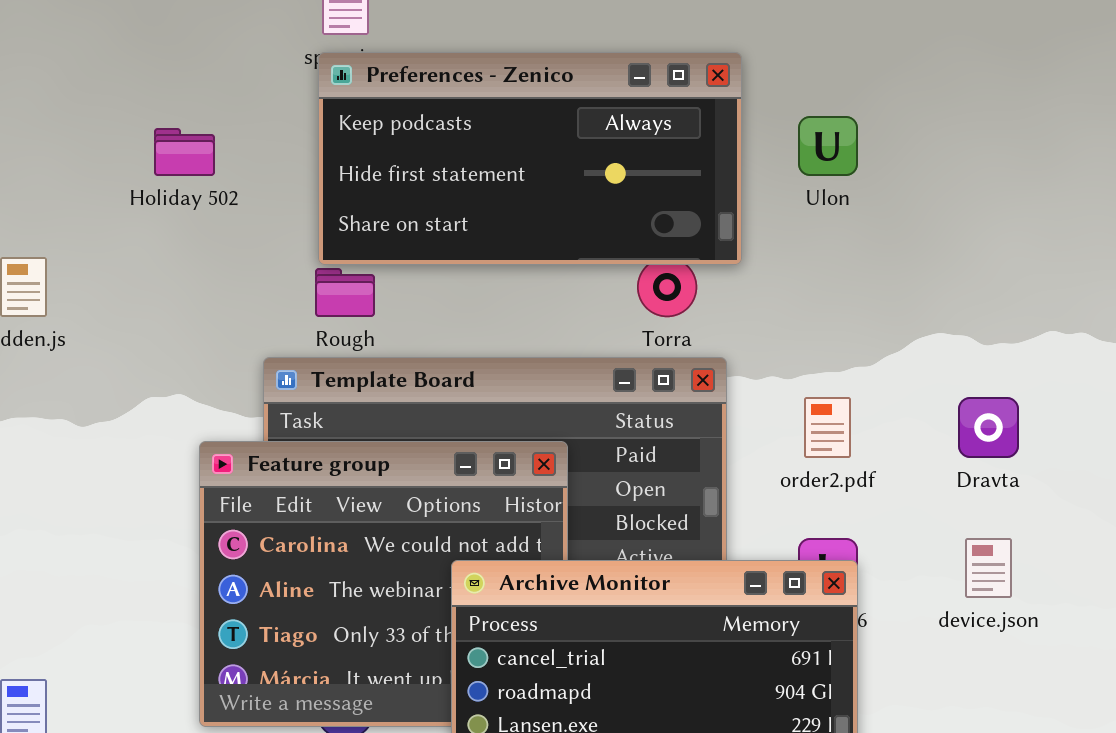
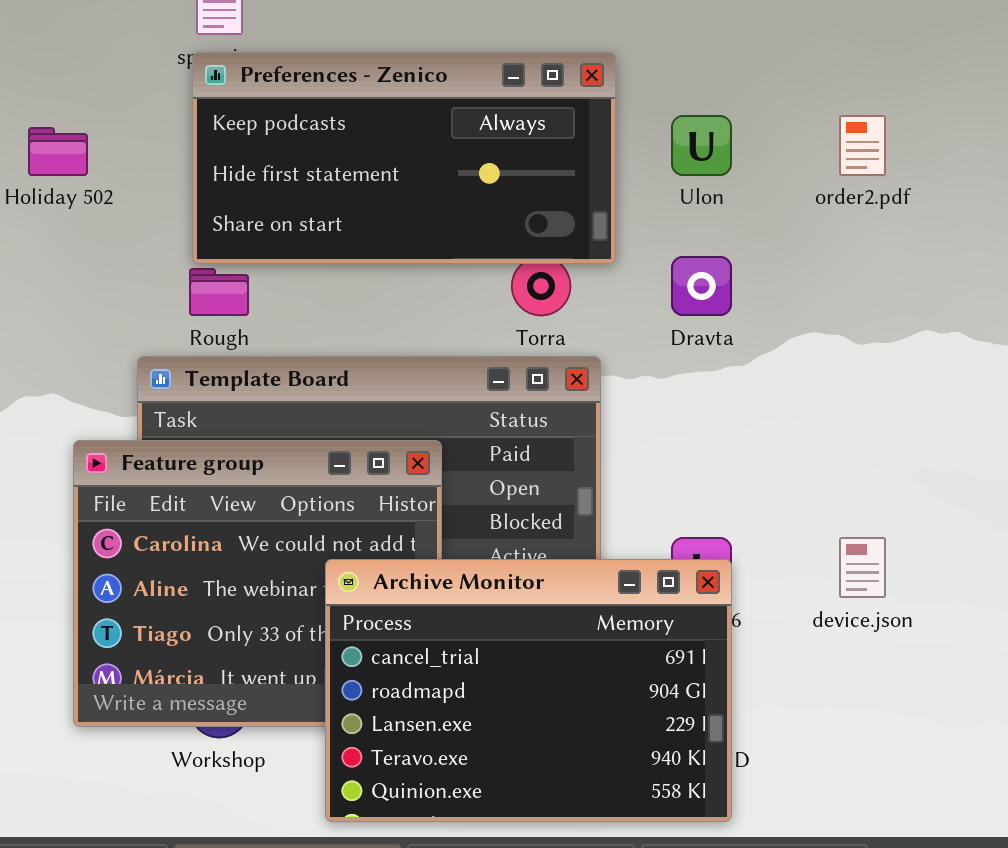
order2.pdf: [804,397,851,458] -> [839,115,886,176], moved
Dravta: [958,397,1019,458] -> [671,256,732,316], moved

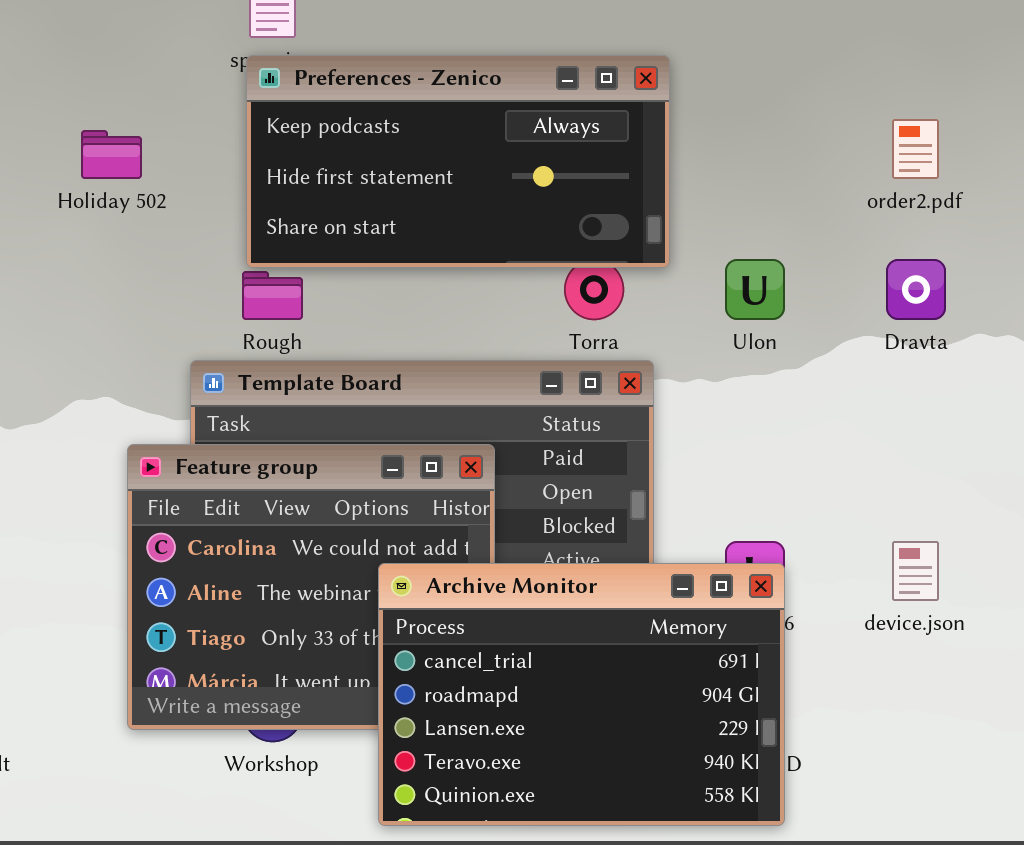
Ulon: [671,115,732,176] -> [725,259,785,320], moved
Dravta: [671,256,732,316] -> [886,259,946,320], moved

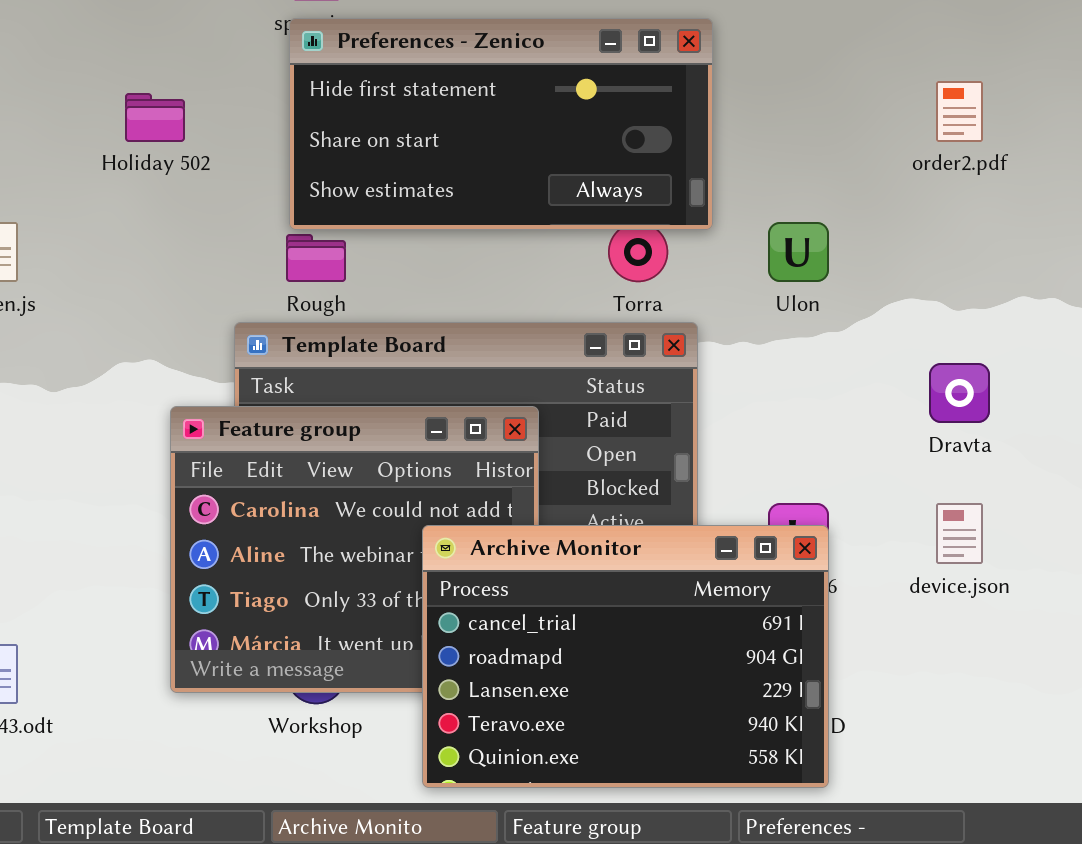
Preferences - Zenico: [246,55,670,268] -> [289,18,713,230], scrolled down 1 row
Dravta: [886,259,946,320] -> [929,363,990,423], moved

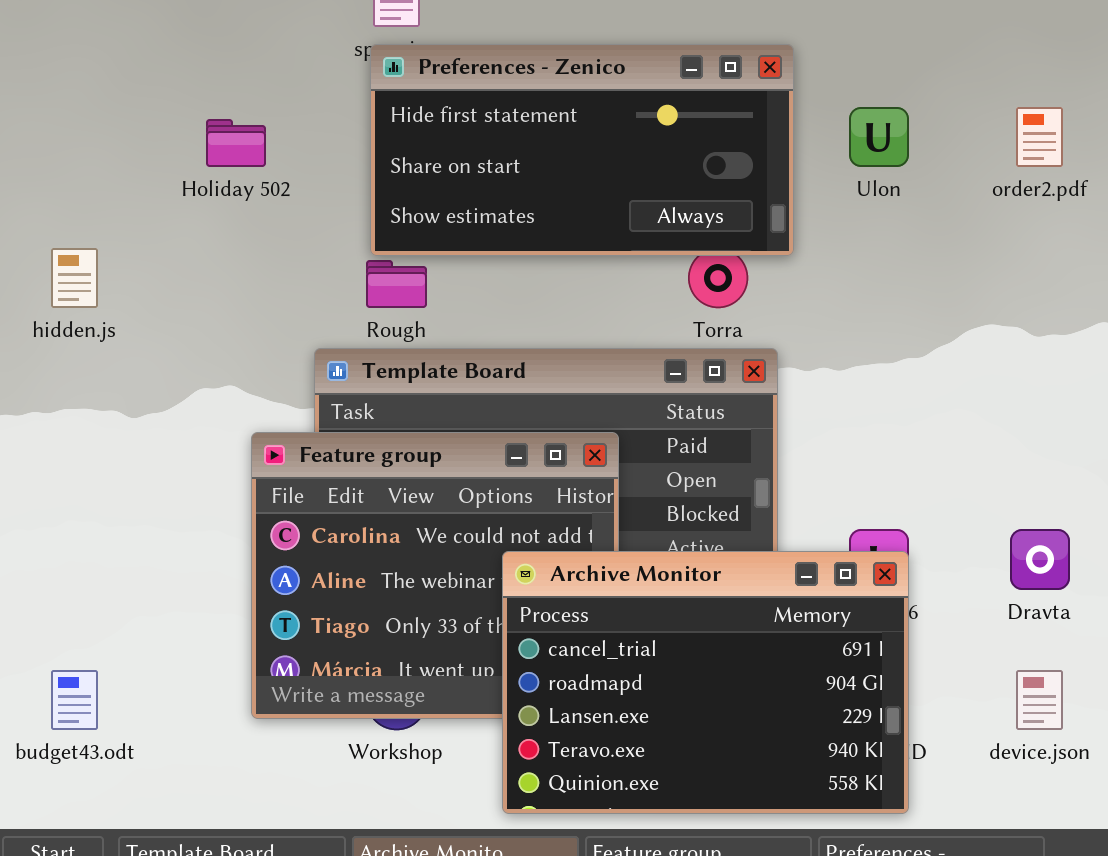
Ulon: [768,222,829,282] -> [849,107,909,167], moved
Dravta: [929,363,990,423] -> [1010,529,1070,590], moved
device.json: [936,503,983,564] -> [1016,670,1063,730], moved

